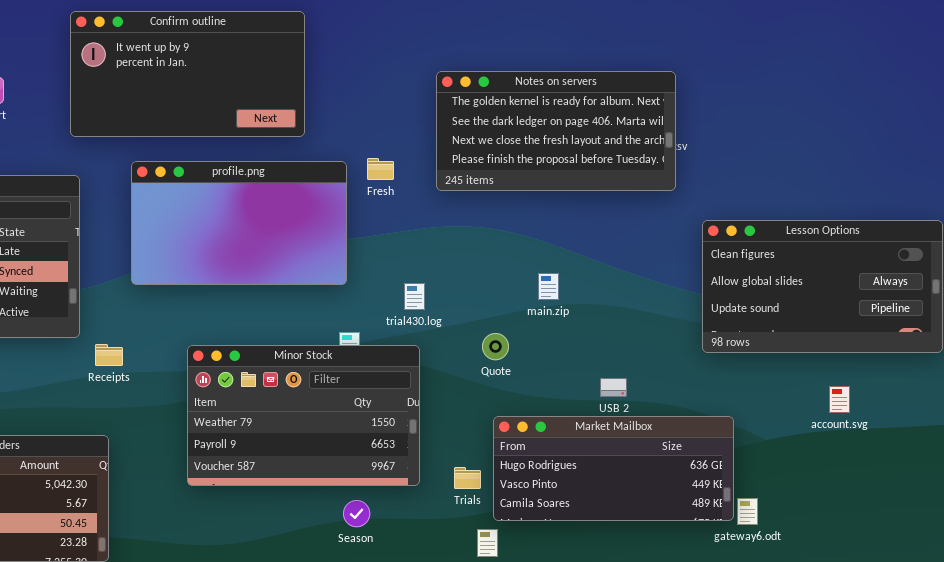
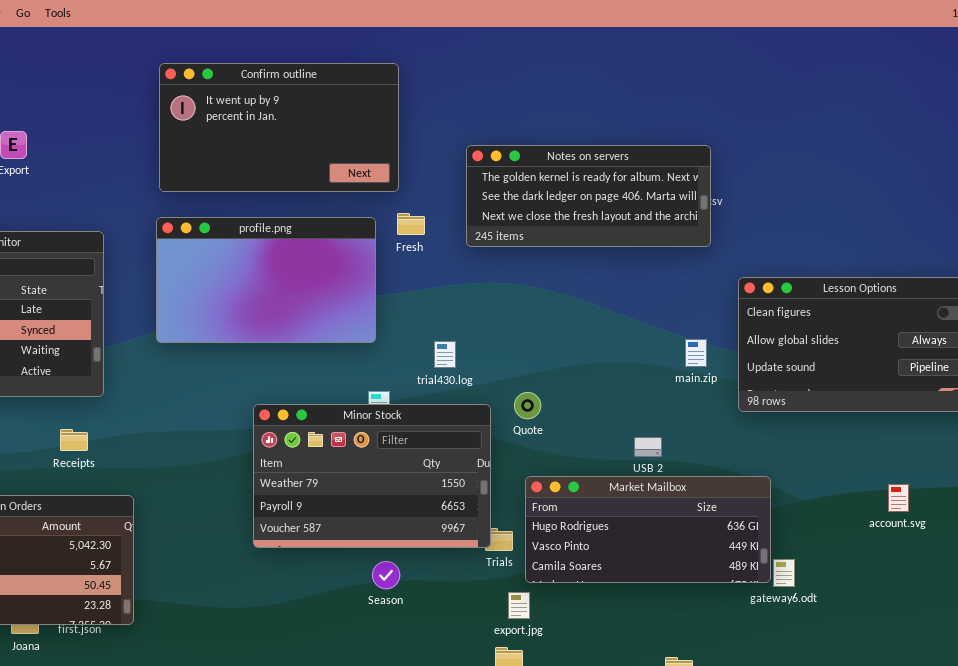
Confirm outline: [70,11,305,137] -> [159,63,399,192], moved
Notes on servers: [436,71,676,191] -> [466,145,711,247], resized
main.zip: [538,273,559,300] -> [685,339,707,367], moved
Receipts: [95,344,123,366] -> [60,429,88,451], moved
Minor Stock: [187,345,420,486] -> [253,404,491,548], moved
account.svg: [829,386,850,413] -> [888,484,909,512], moved

